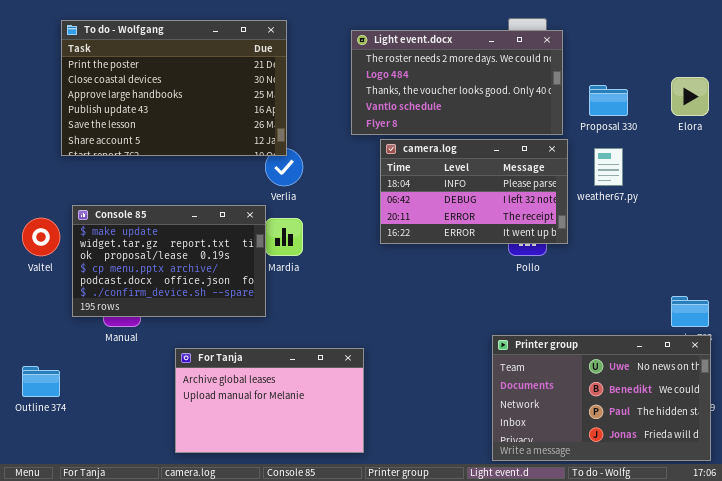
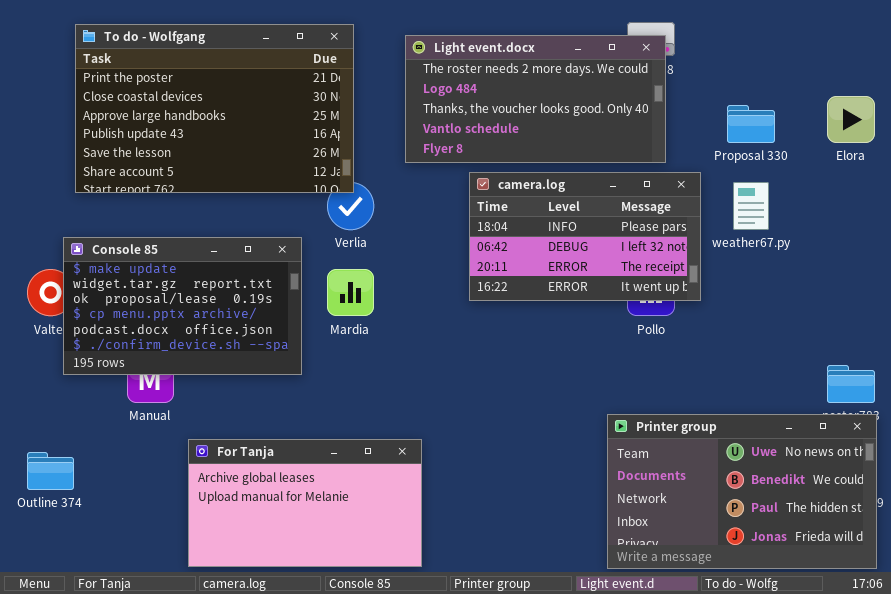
Light event.docx: [351,30,563,135] -> [405,35,666,163], moved
Console 85: [72,205,266,317] -> [63,237,302,375], moved
For Tanja: [175,348,364,453] -> [188,439,422,567], moved

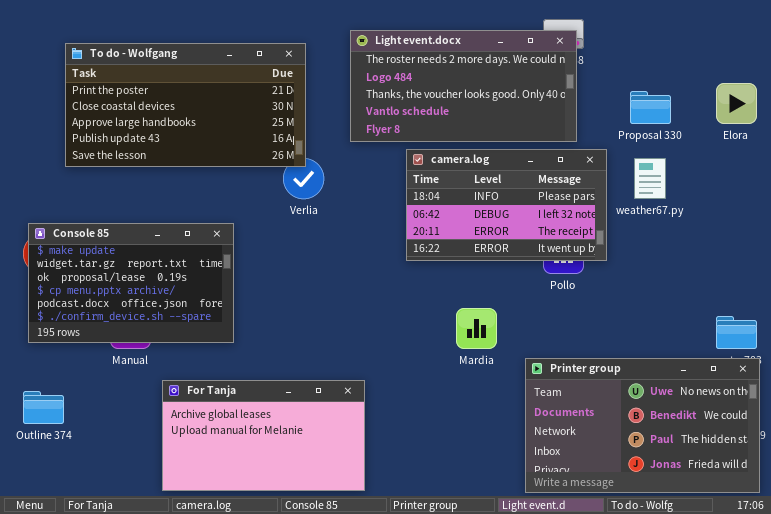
To do - Wolfgang: [75,24,354,193] -> [65,43,306,167], resized
Console 85: [63,237,302,375] -> [28,223,234,343], moved
Mardia: [327,269,374,316] -> [456,308,497,349], moved

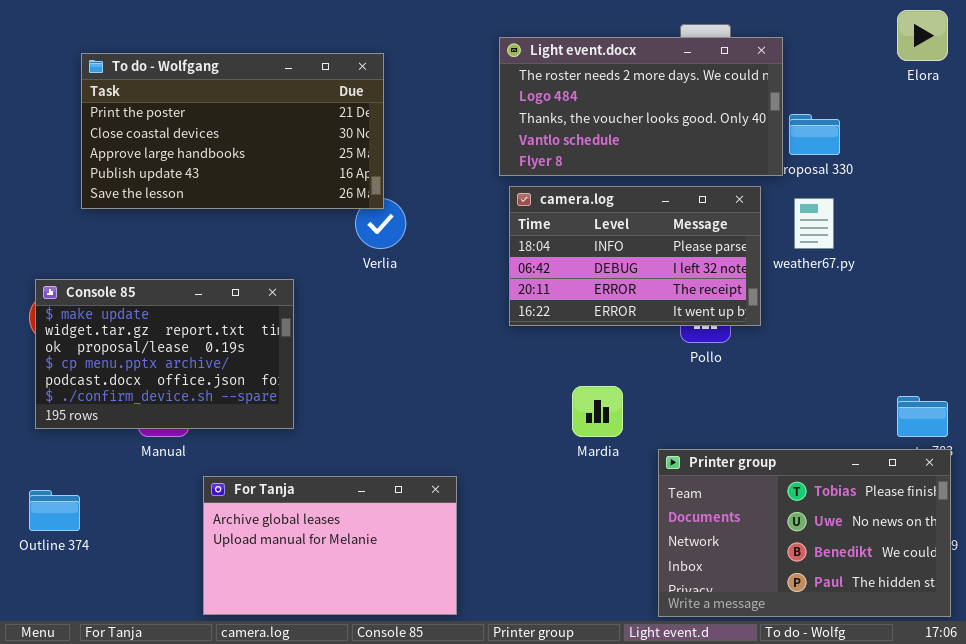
Light event.docx: [350,30,577,142] -> [499,37,783,176], moved
Elora: [716,83,757,124] -> [897,10,948,61], moved
Printer group: [525,358,760,493] -> [658,449,951,617], scrolled up 1 row

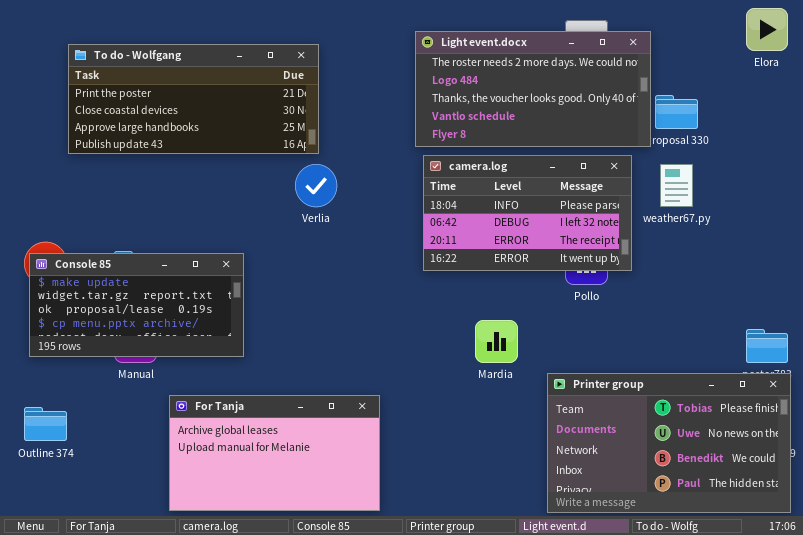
To do - Wolfgang: [81,53,384,209] -> [68,44,319,154], resized
Console 85: [35,279,294,429] -> [29,253,244,357], resized

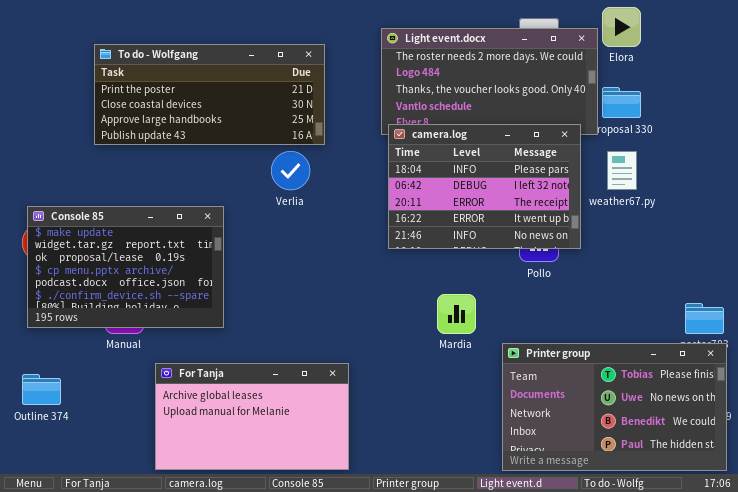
Elora: [746,8,788,51] -> [602,7,641,47], moved
To do - Wolfgang: [68,44,319,154] -> [94,44,325,145], moved
camera.log: [423,155,632,271] -> [388,124,581,249], resized
Console 85: [29,253,244,357] -> [27,206,224,328], resized

